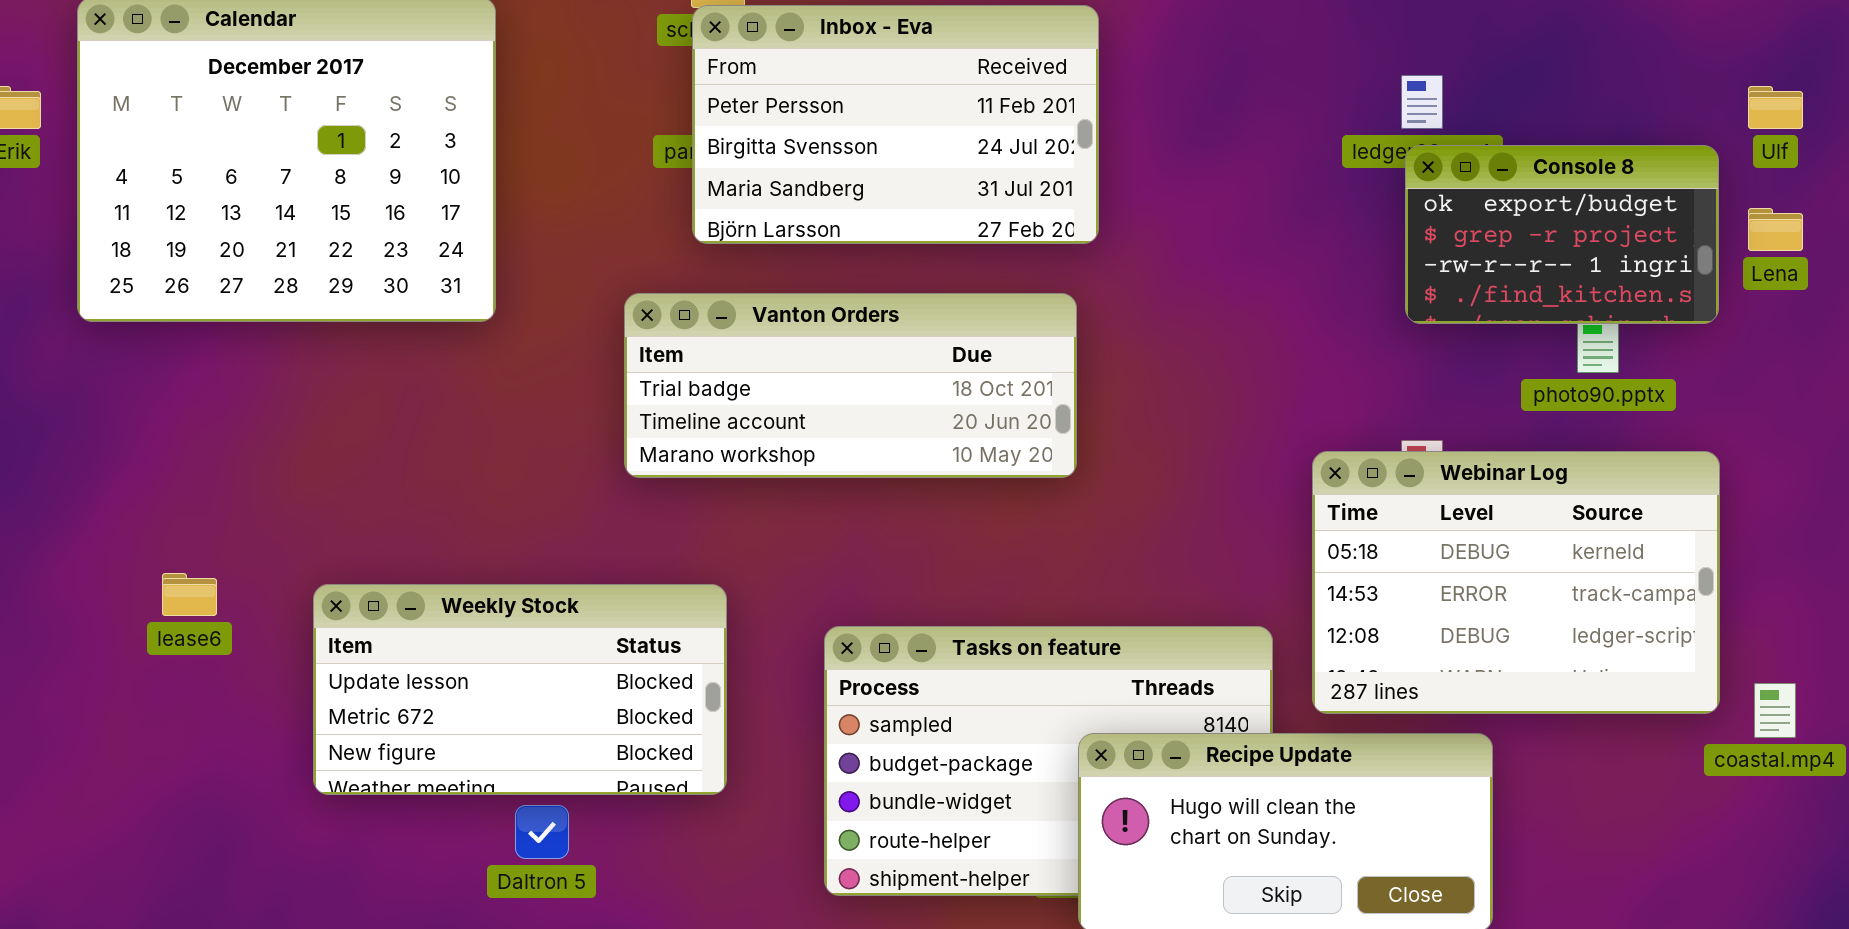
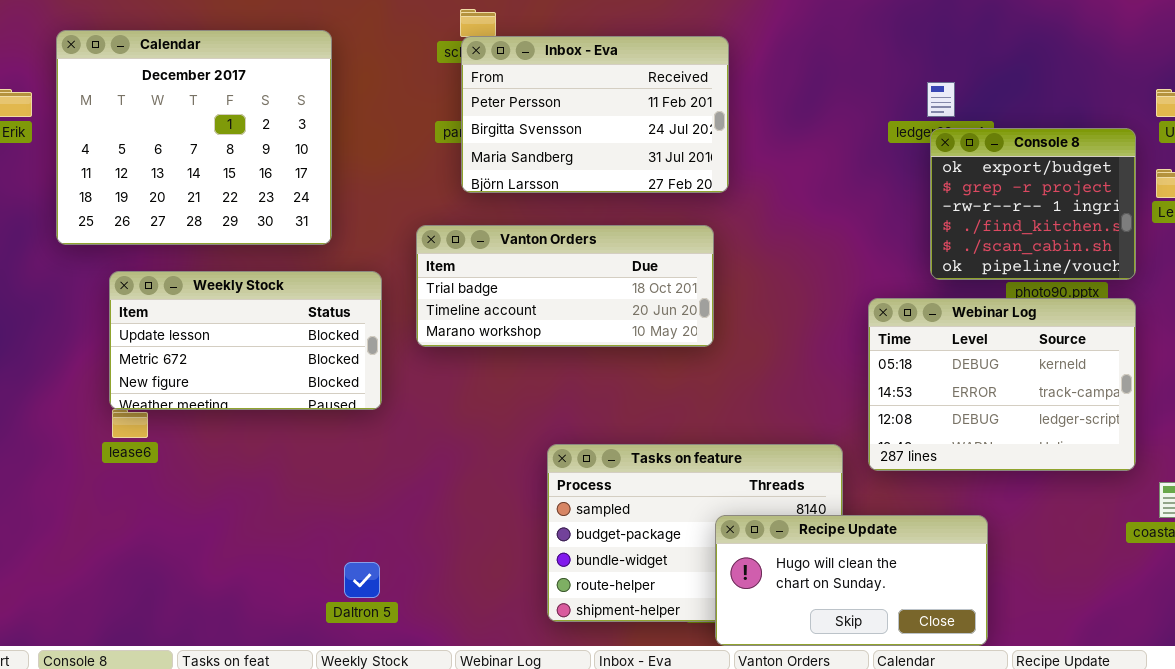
Console 8: [1405,145,1719,324] -> [930,128,1136,280], resized
Webinar Log: [1312,451,1720,714] -> [868,298,1136,471], moved
Weekly Stock: [313,584,727,795] -> [109,271,382,410], moved

